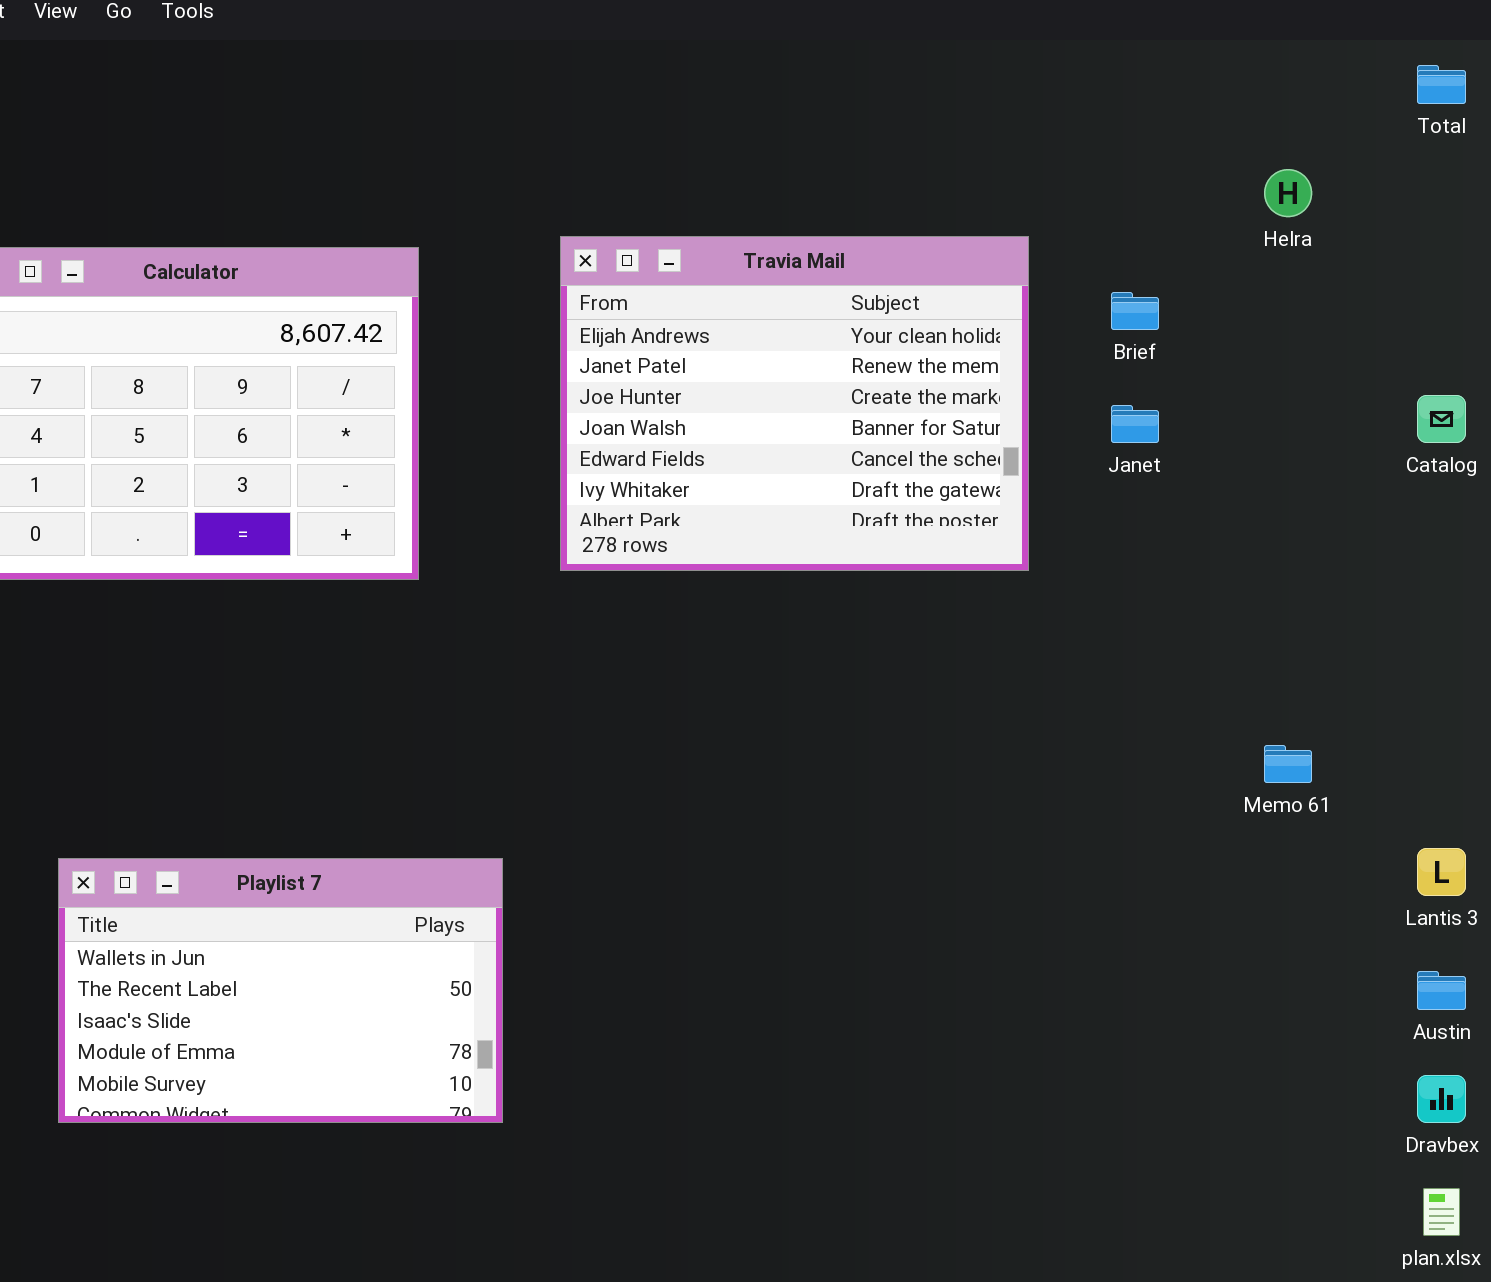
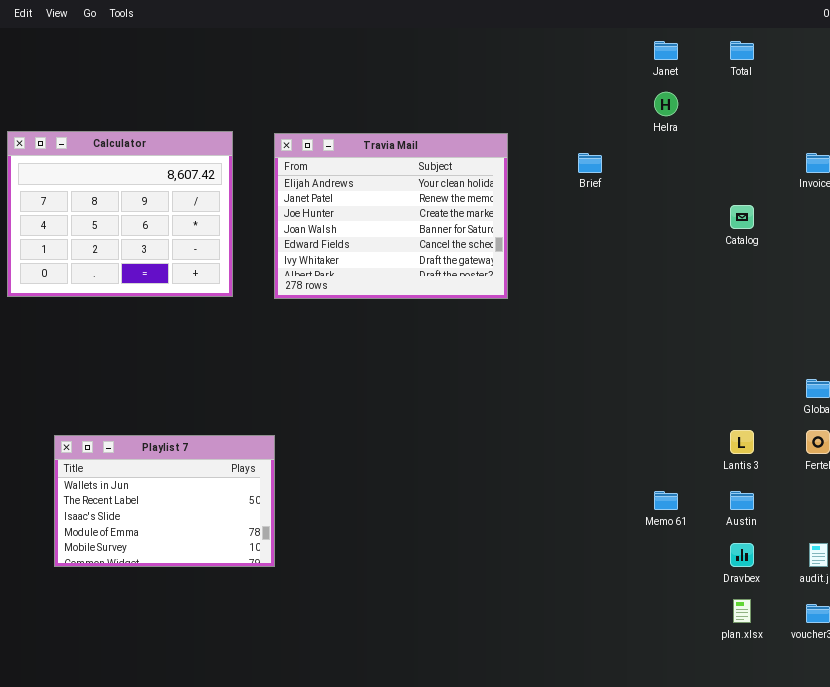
Travia Mail: [560,236,1029,571] -> [274,133,508,299], moved
Janet: [1111,405,1159,443] -> [654,41,678,60], moved
Memo 61: [1264,745,1312,783] -> [654,491,678,510], moved

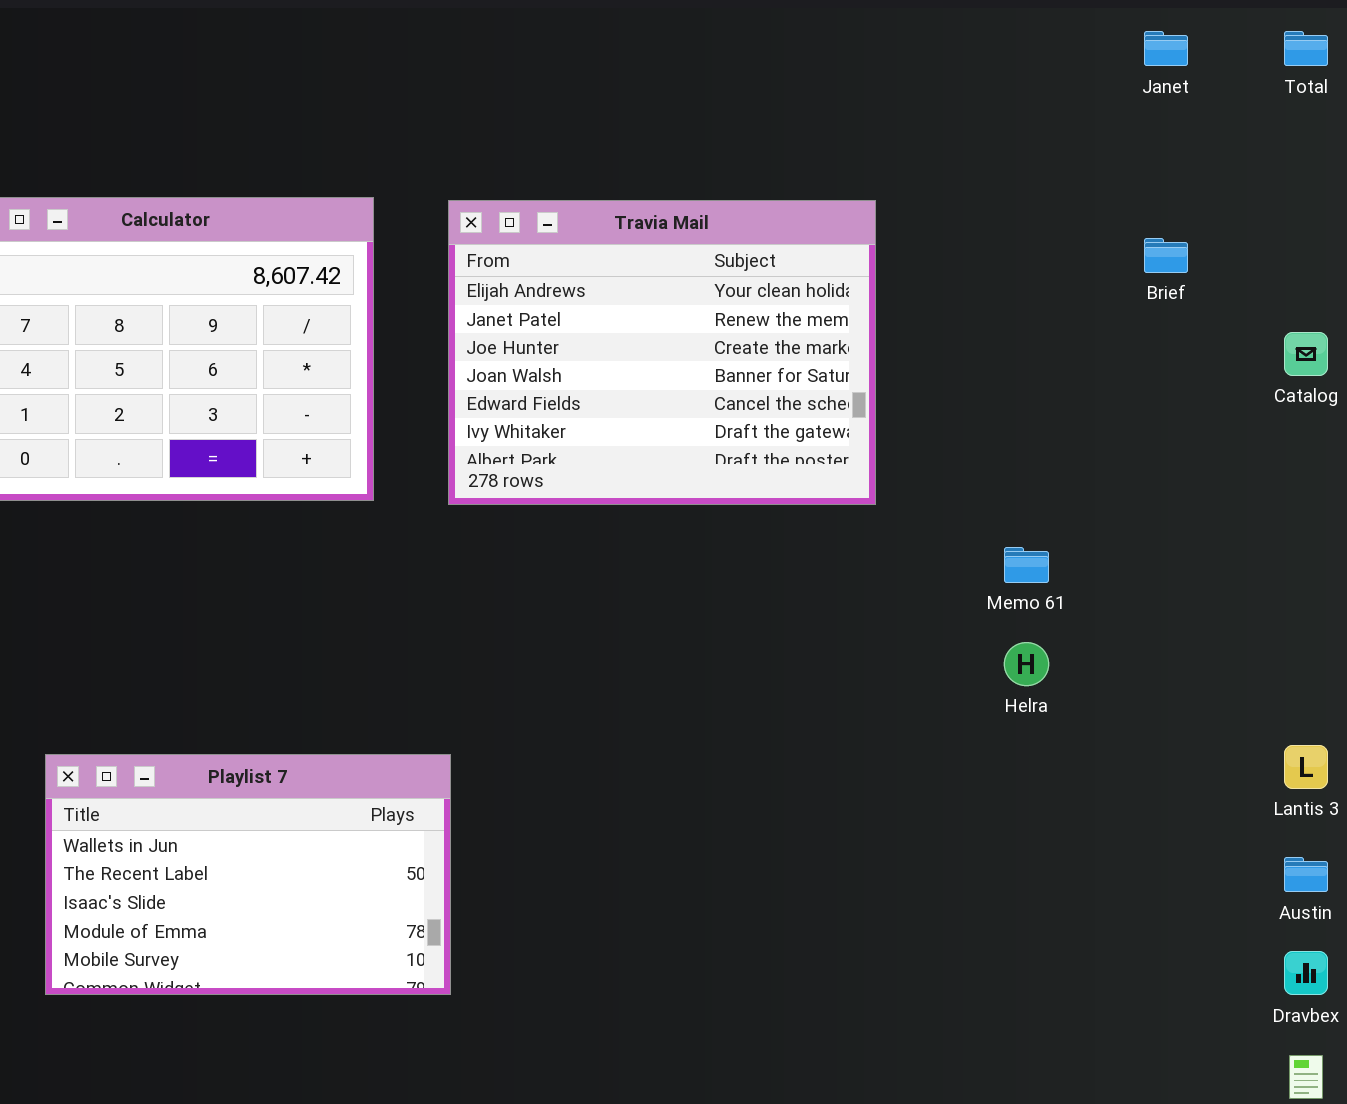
Helra: [654,92,678,116] -> [1004,642,1049,686], moved
Brief: [578,153,602,173] -> [1144,238,1188,273], moved
Memo 61: [654,491,678,510] -> [1004,547,1049,583], moved

